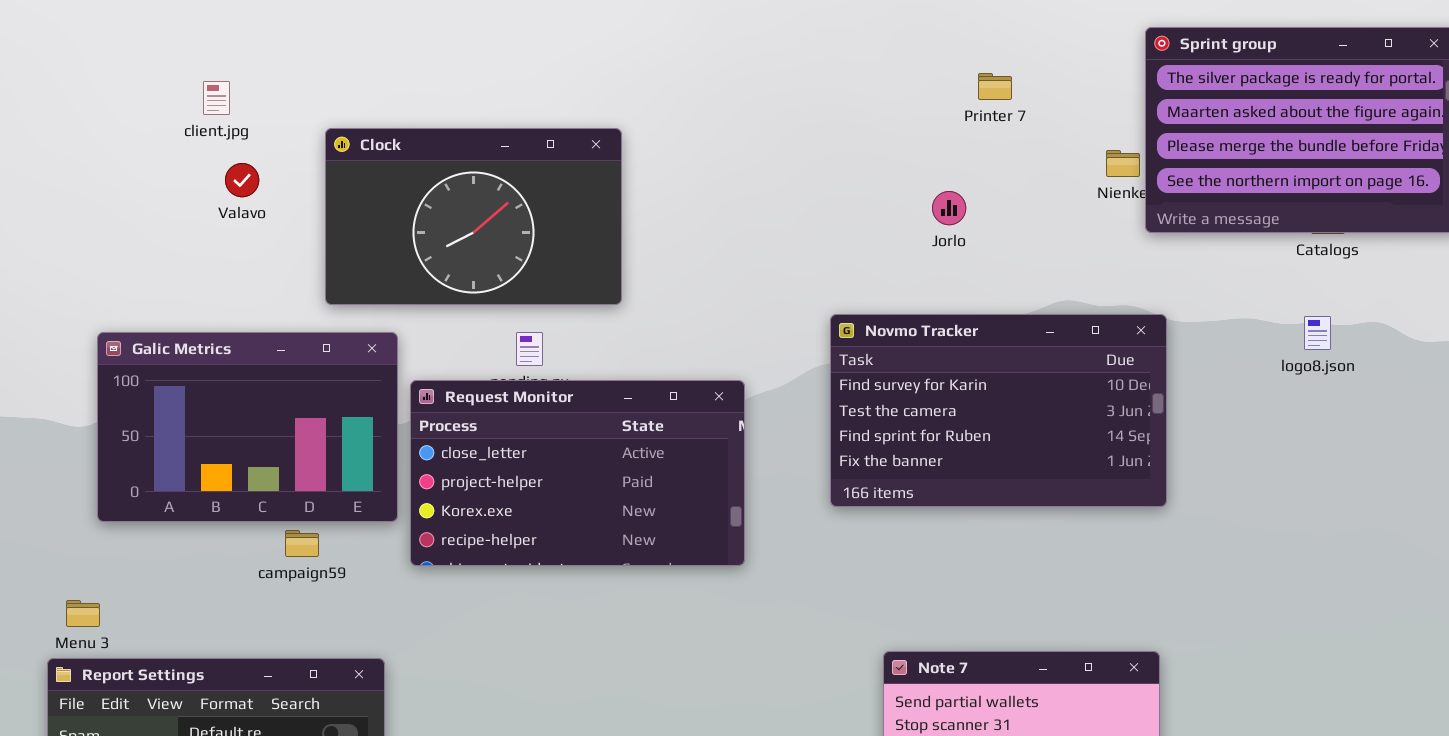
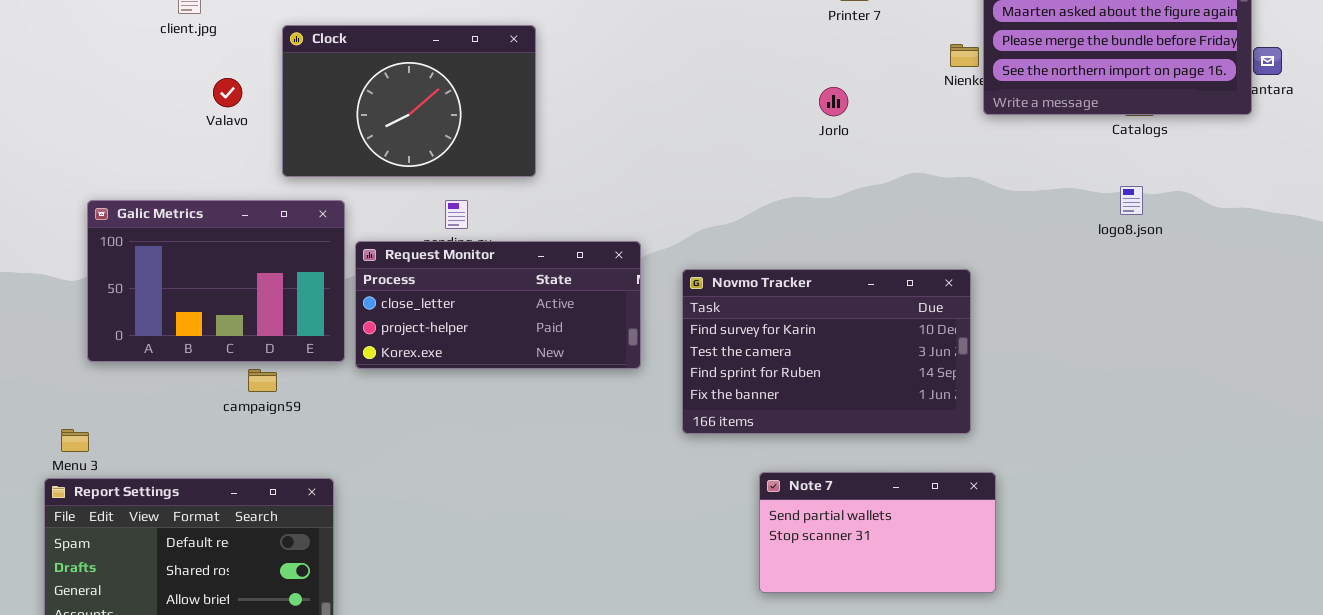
Valavo: [225,163,259,197] -> [213,78,242,107], moved
Jorlo: [932,191,966,225] -> [819,87,848,116], moved
Novmo Tracker: [830,314,1167,507] -> [682,269,971,434], moved
Request Monitor: [410,380,745,566] -> [355,241,641,369], resized

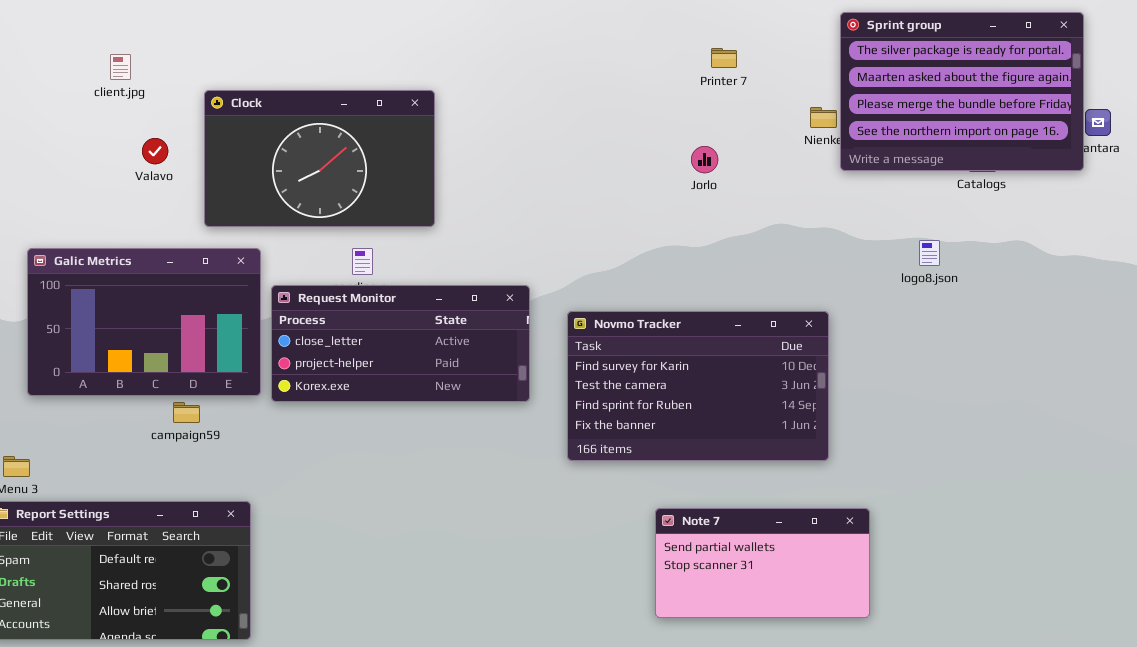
logo8.json: [1120,186,1143,215] -> [919,240,940,266], moved
Note 7: [759,472,996,593] -> [655,508,870,618], moved

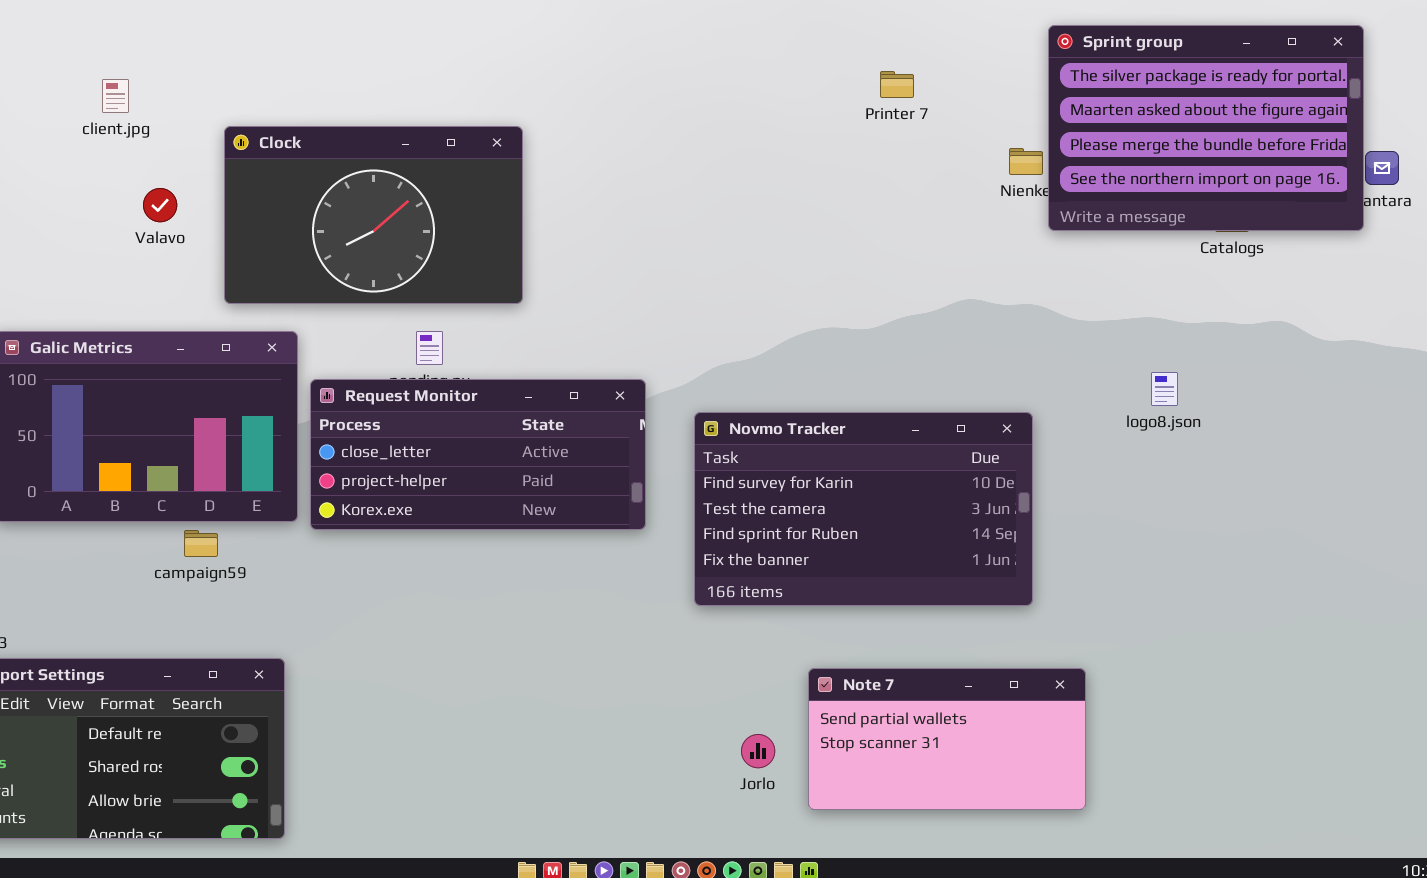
Jorlo: [691,146,718,173] -> [741,734,775,768], moved
logo8.json: [919,240,940,266] -> [1151,372,1178,406], moved

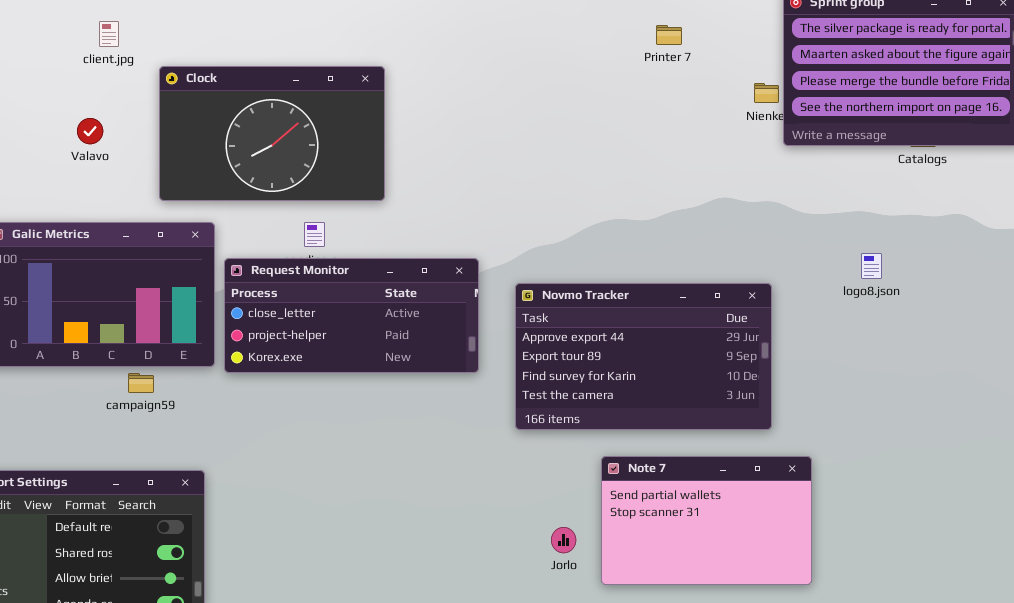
client.jpg: [102,79,129,113] -> [99,21,119,47], moved
Valavo: [143,188,177,222] -> [77,118,103,144], moved
Novmo Tracker: [694,412,1033,606] -> [515,283,772,430], scrolled up 2 rows
Note 7: [808,668,1086,810] -> [601,456,812,585], resized

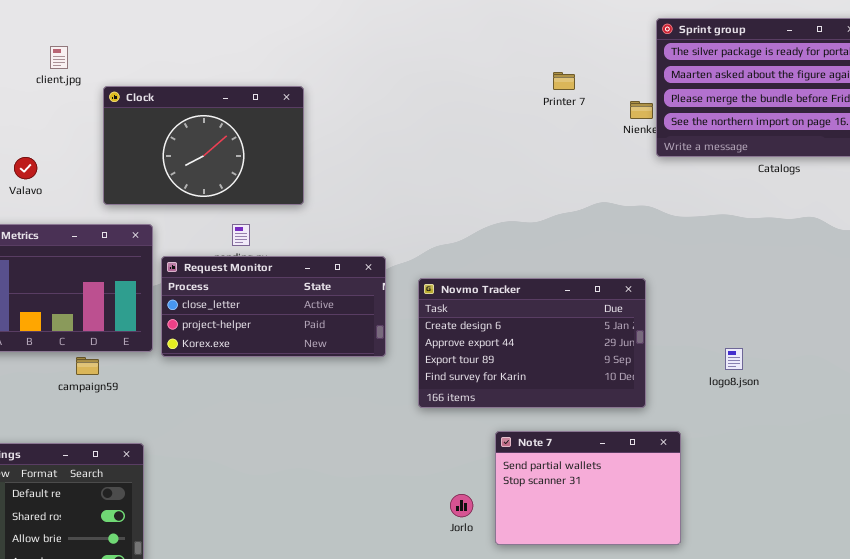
Printer 7: [656,25,682,45] -> [553,72,575,90], moved
Valavo: [77,118,103,144] -> [14,157,37,179], moved
logo8.json: [861,253,882,279] -> [725,348,743,370], moved
Novmo Tracker: [515,283,772,430] -> [418,278,646,408], scrolled up 1 row

